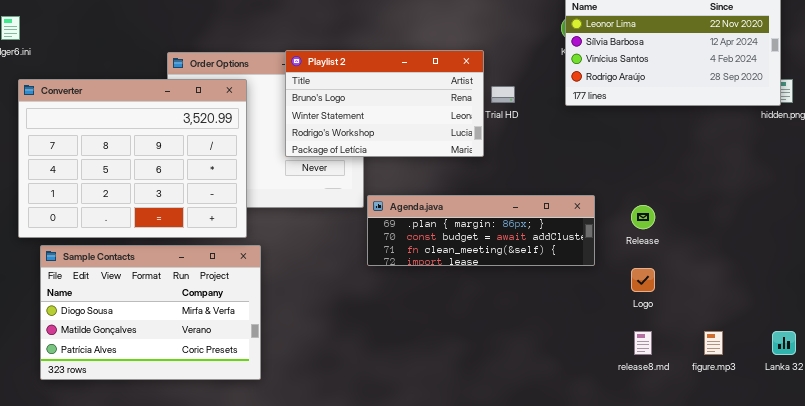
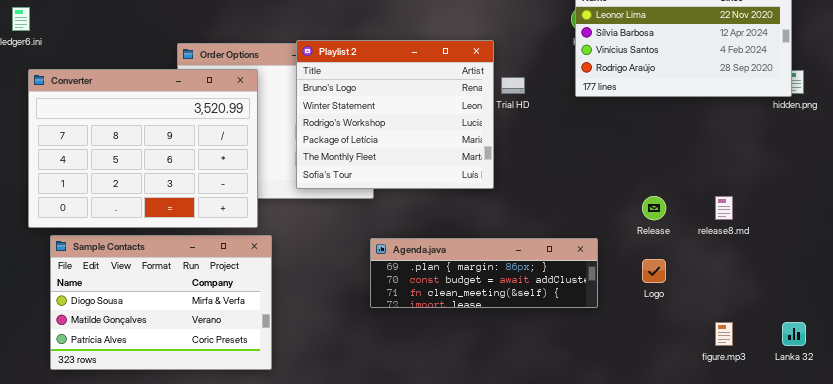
Playlist 2: [285,50,484,157] -> [296,40,494,189], resized
Agenda.java: [367,195,595,266] -> [370,238,598,308], moved
release8.md: [634,331,652,355] -> [715,196,733,220], moved

